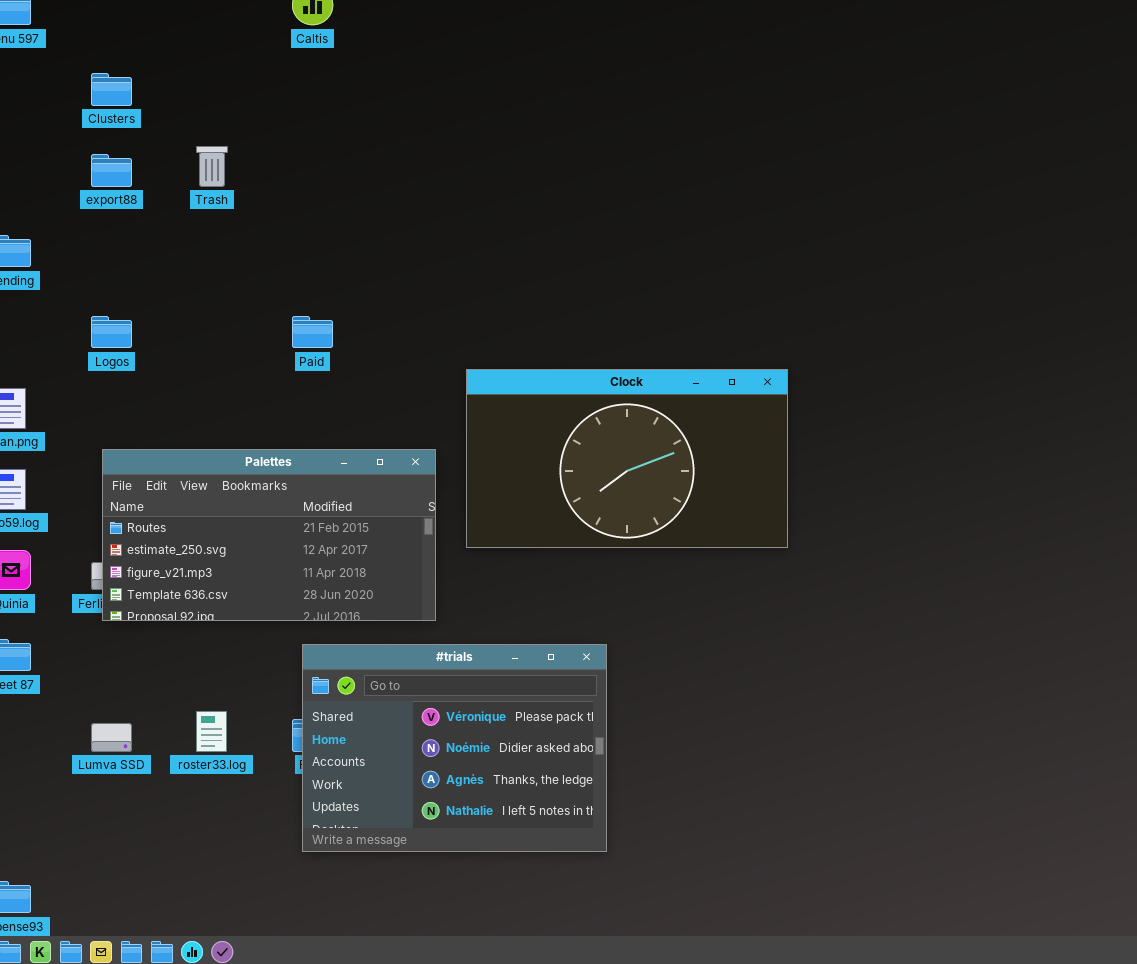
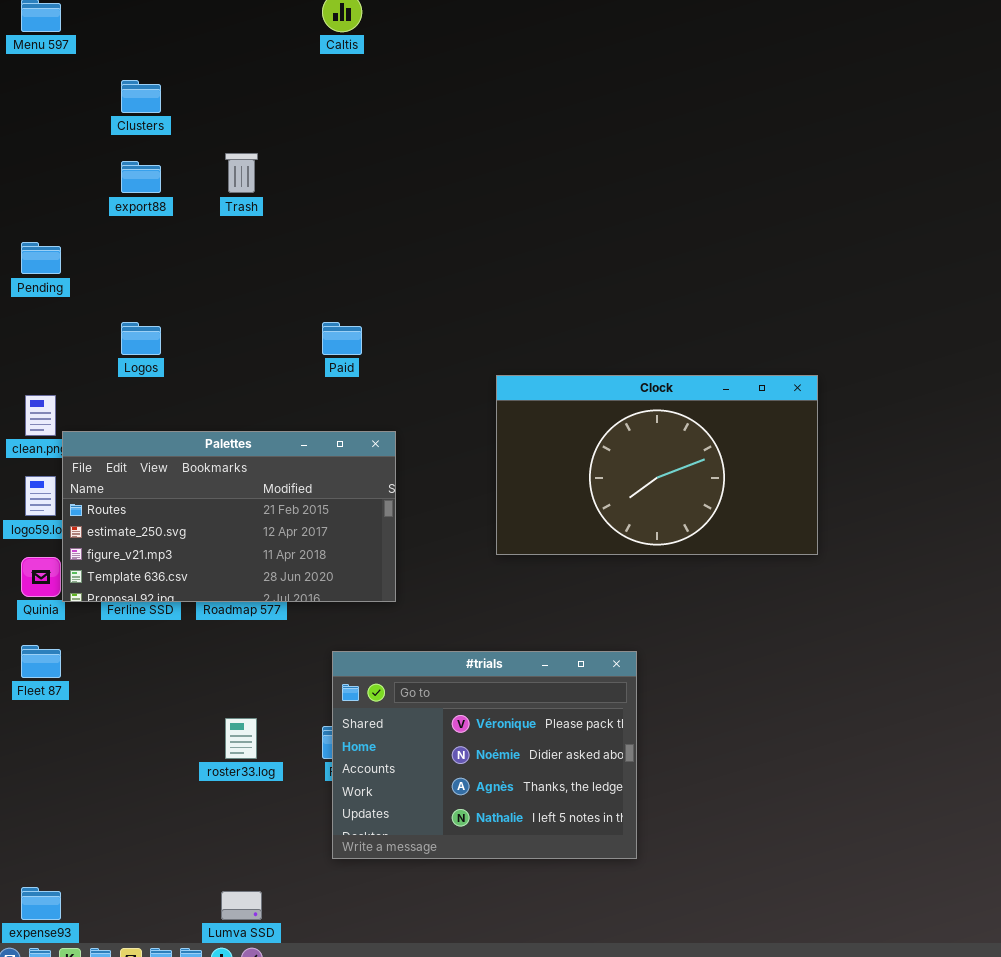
Palettes: [102,449,436,621] -> [62,431,396,602], moved
Lumva SSD: [91,723,132,752] -> [221,891,262,920], moved

